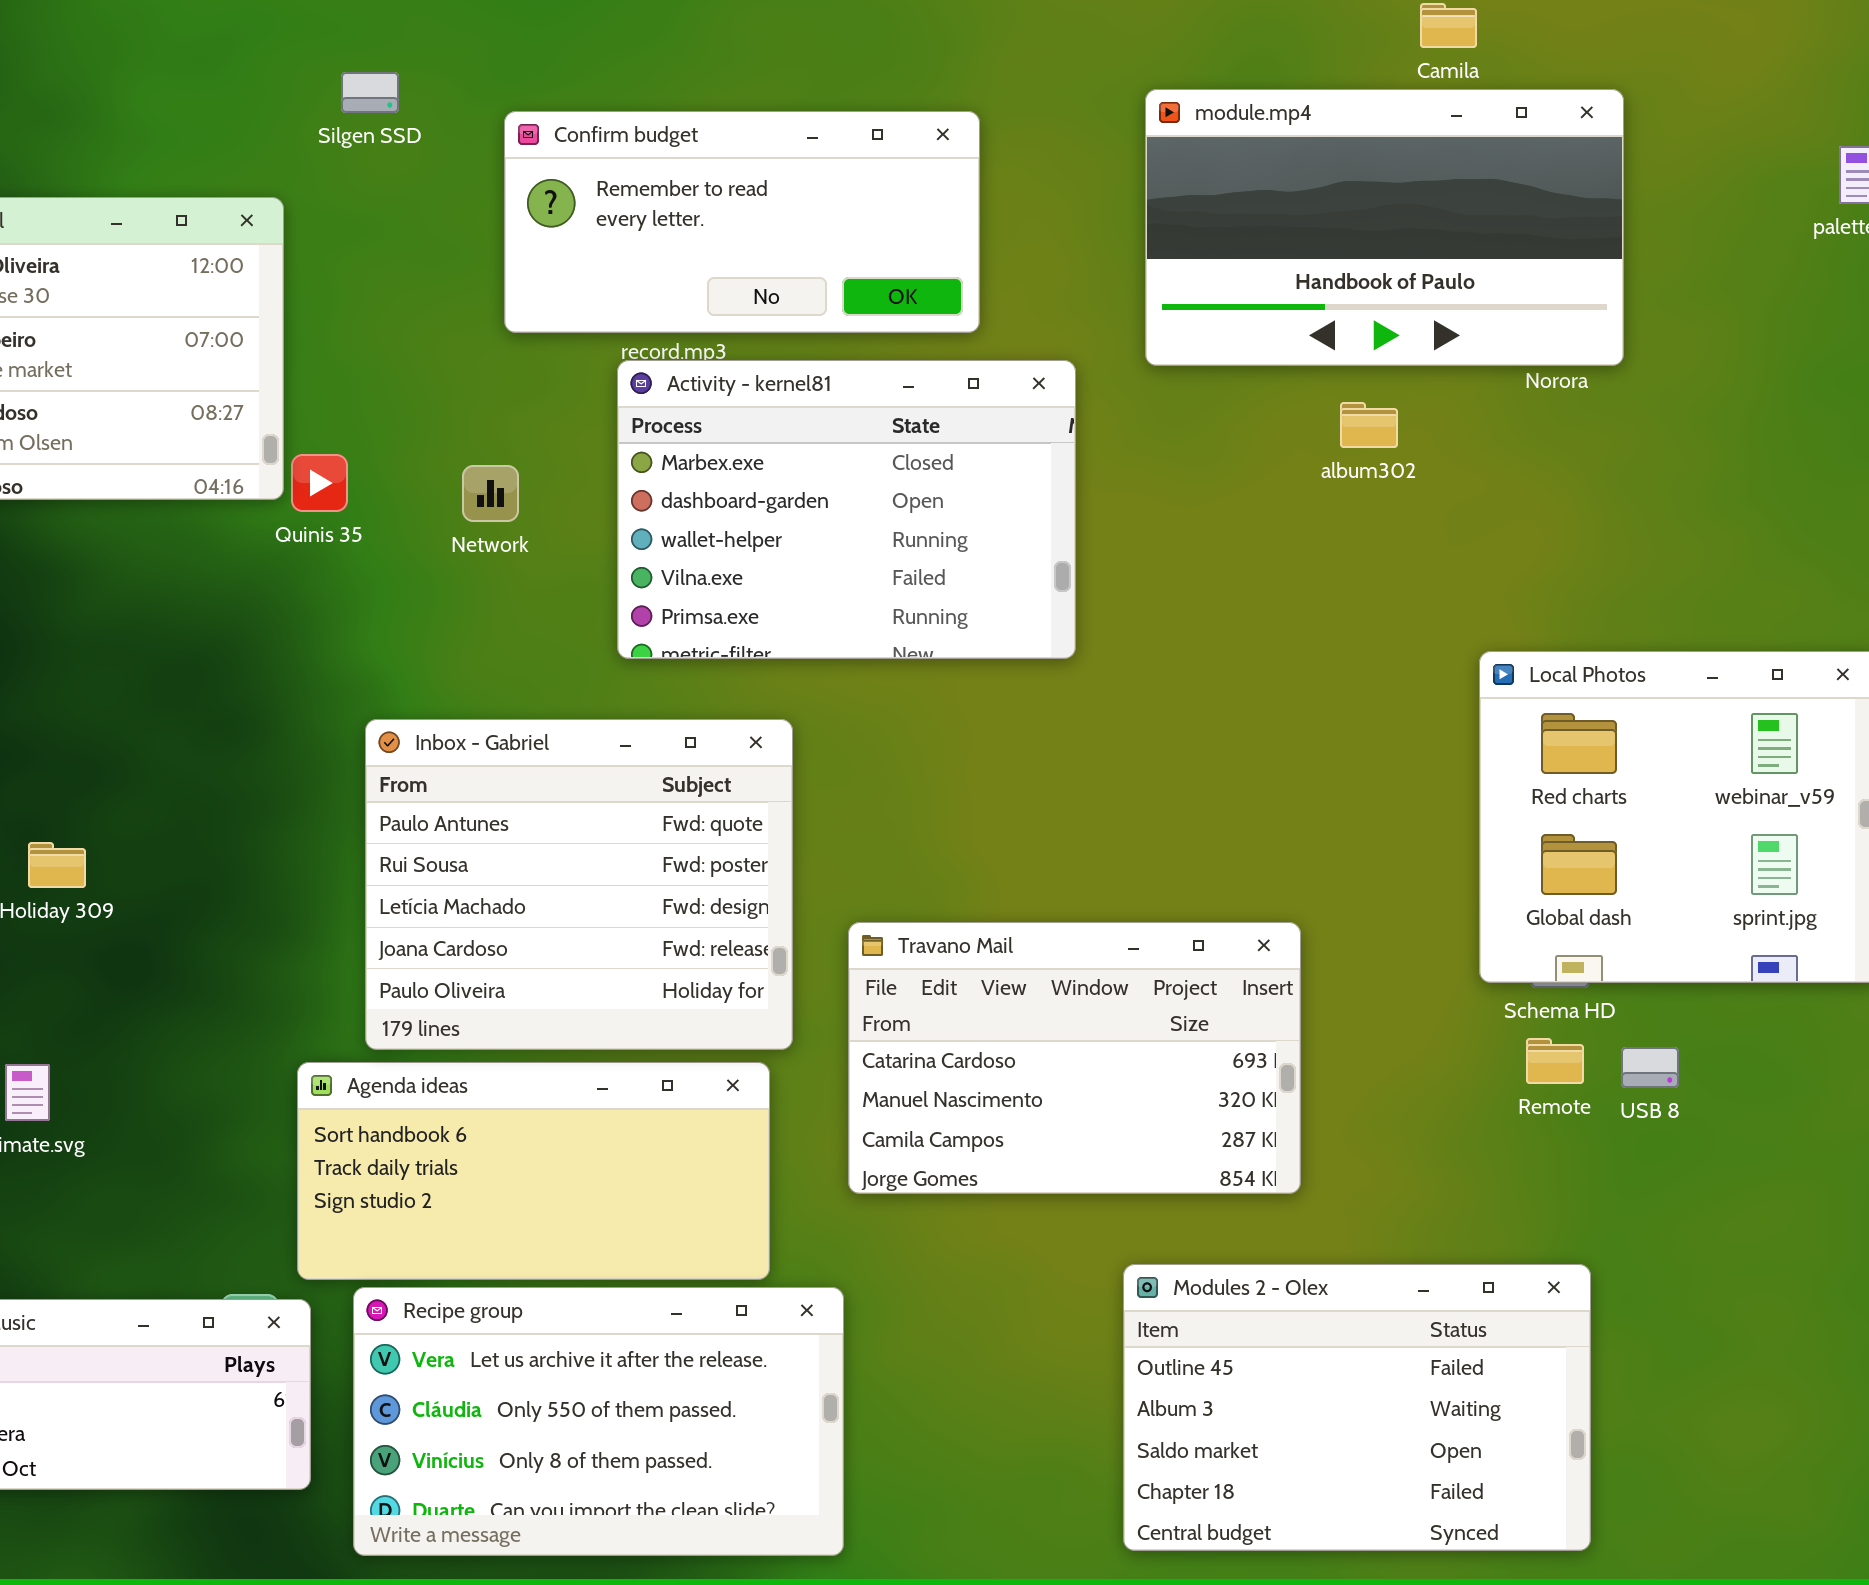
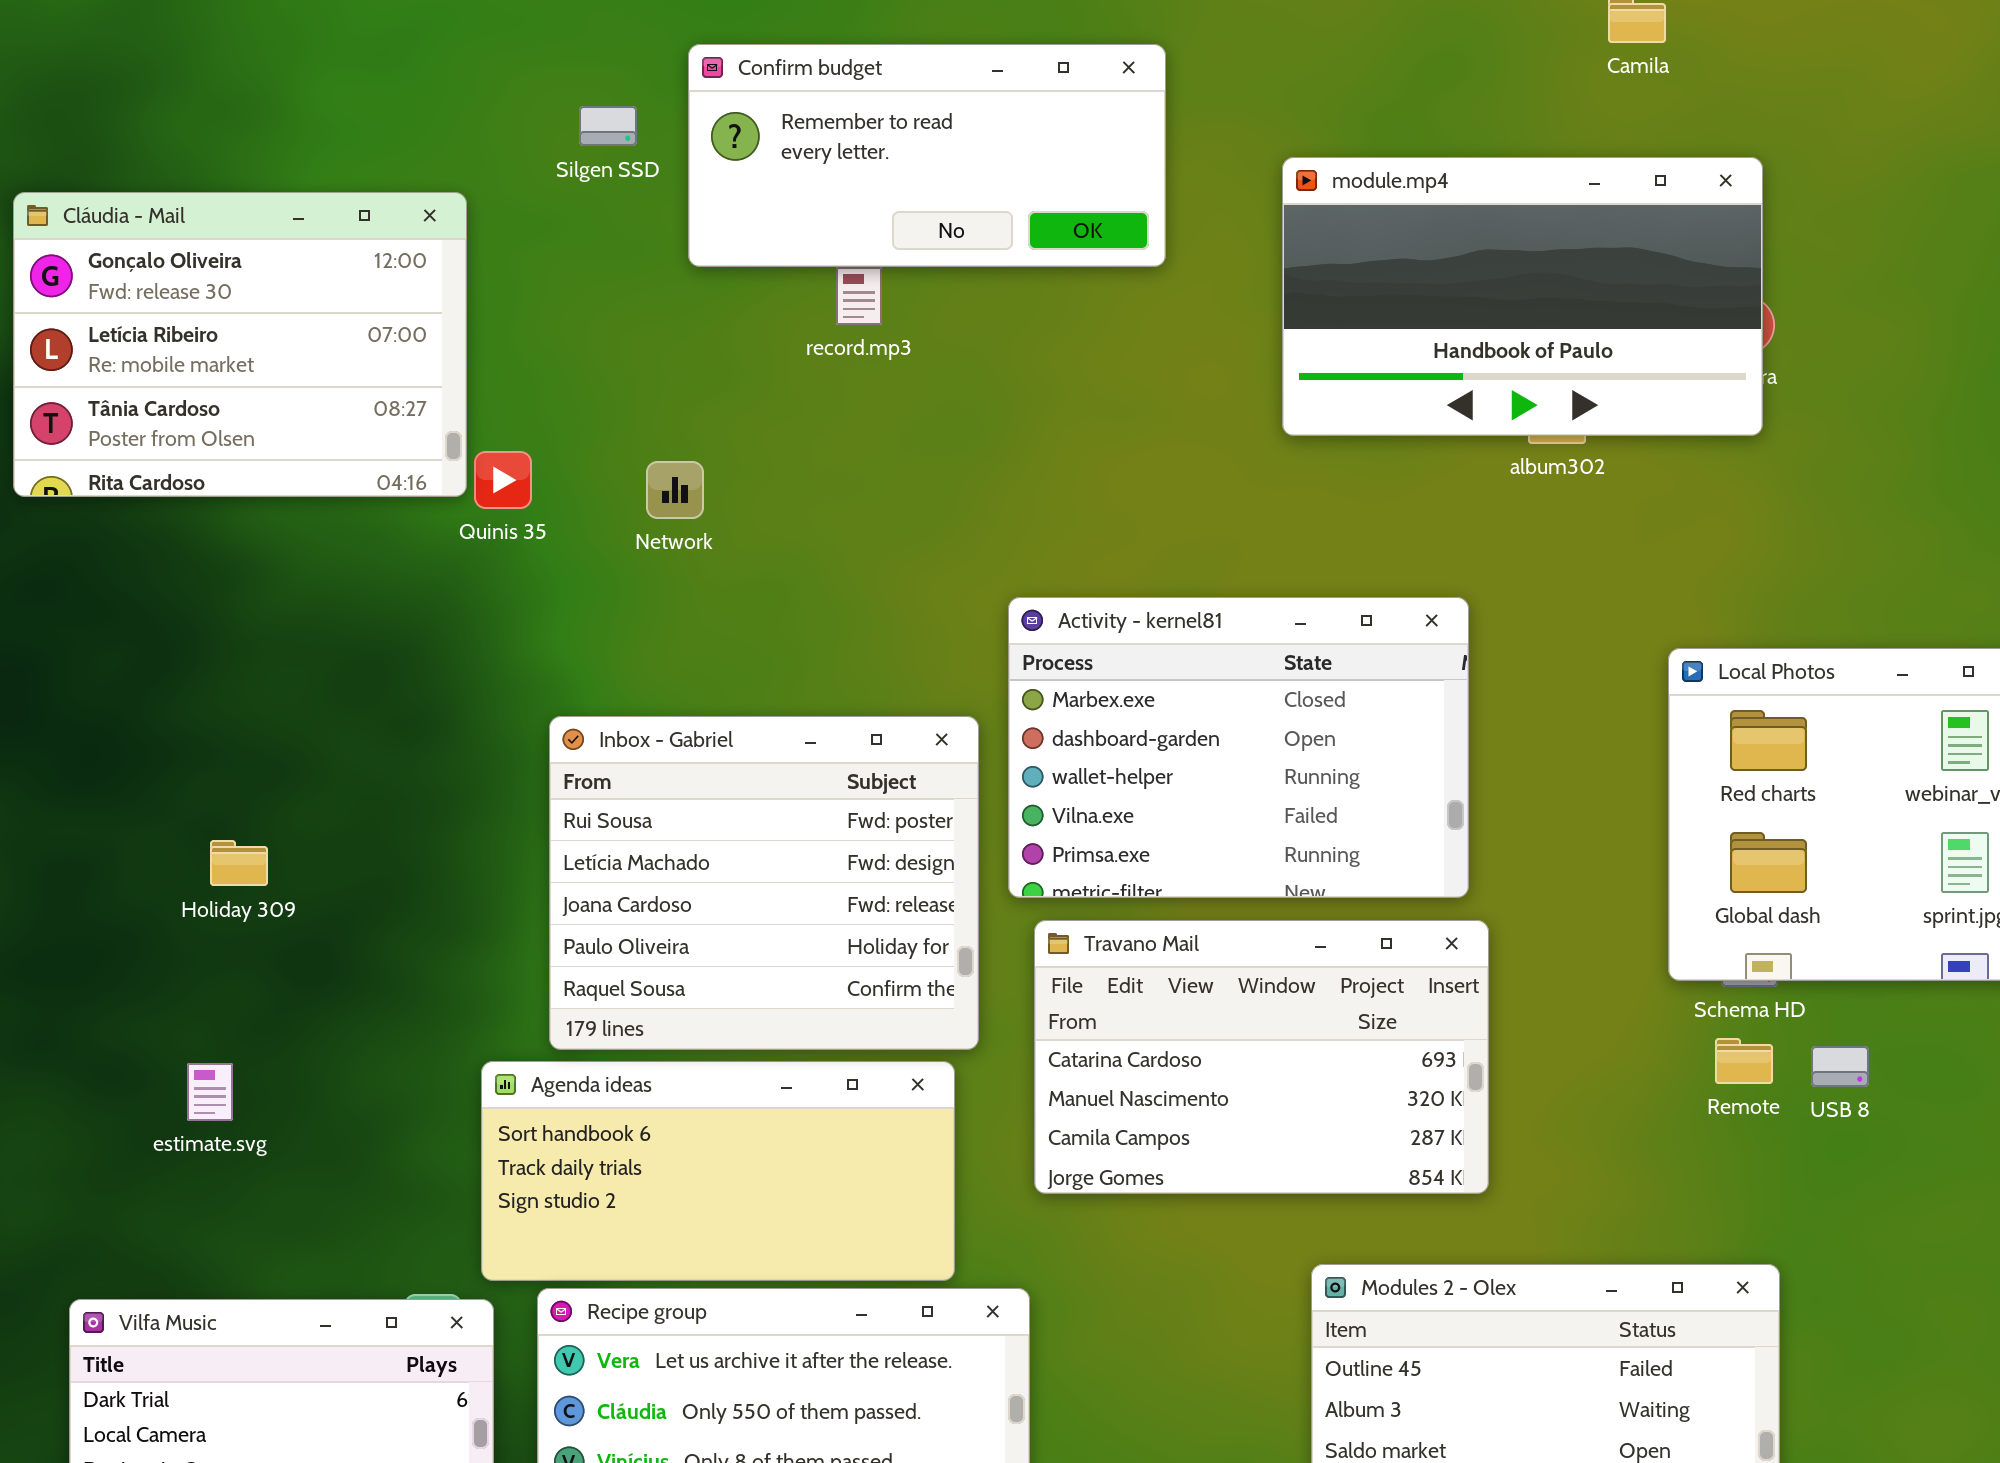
Silgen SSD: [341,72,399,113] -> [579,106,637,146], moved
module.mp4: [1145,89,1624,366] -> [1282,157,1763,436], moved
Confirm budget: [504,111,980,333] -> [688,44,1166,267], moved
Activity - kernel81: [617,360,1076,659] -> [1008,597,1469,898], moved
Inbox - Gabriel: [365,719,793,1050] -> [549,716,979,1050], scrolled down 1 row

